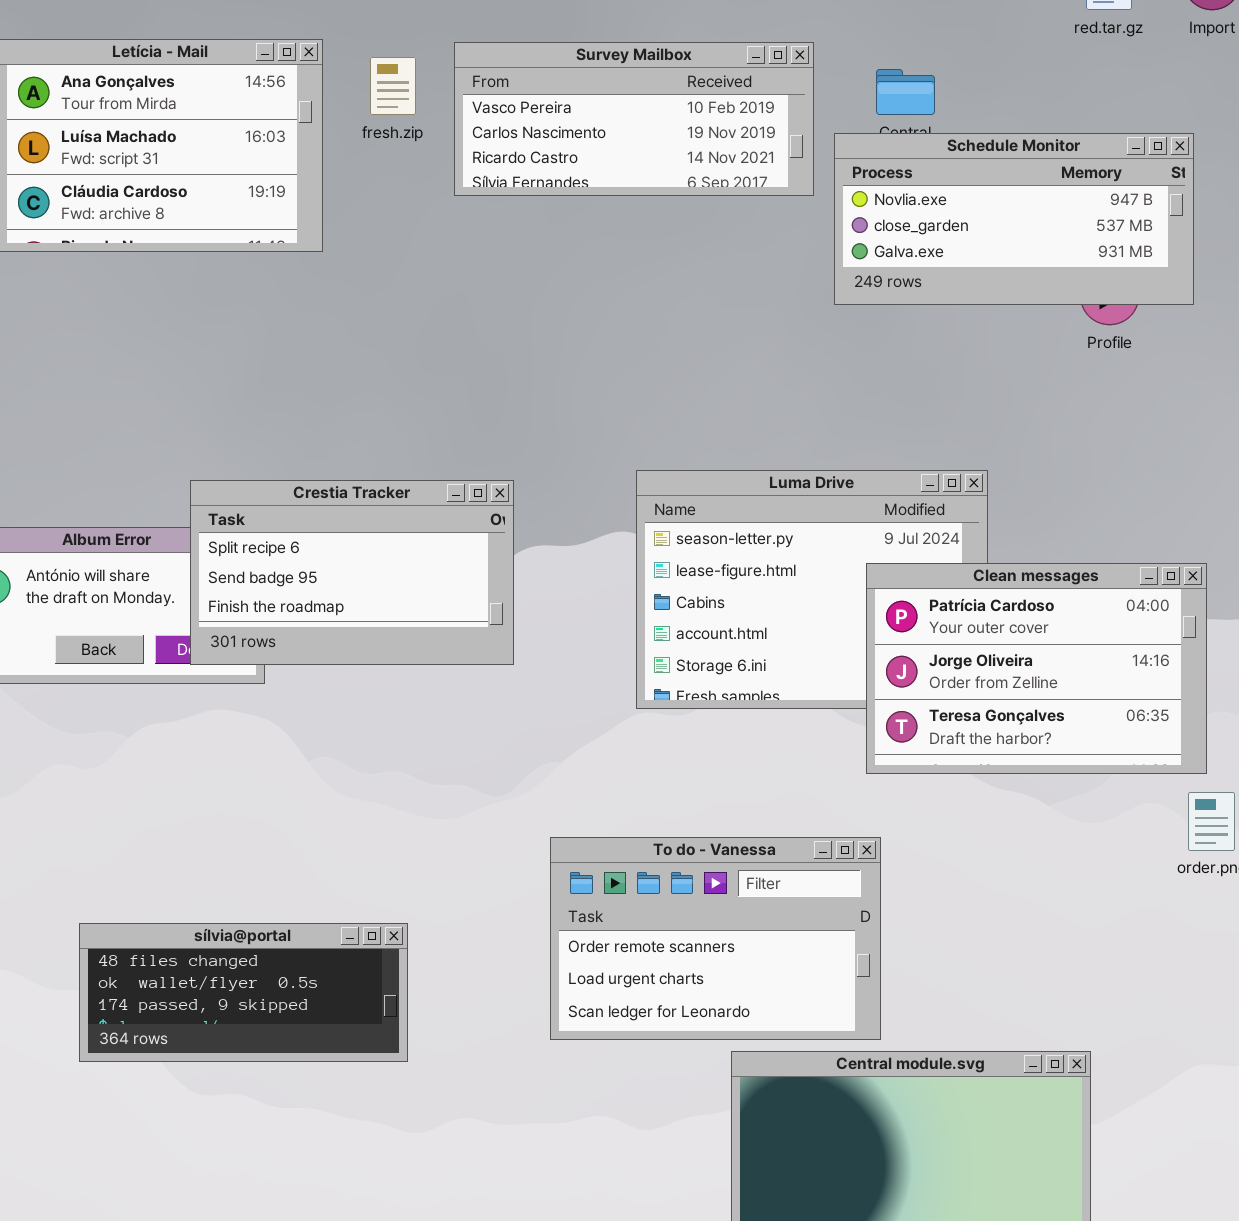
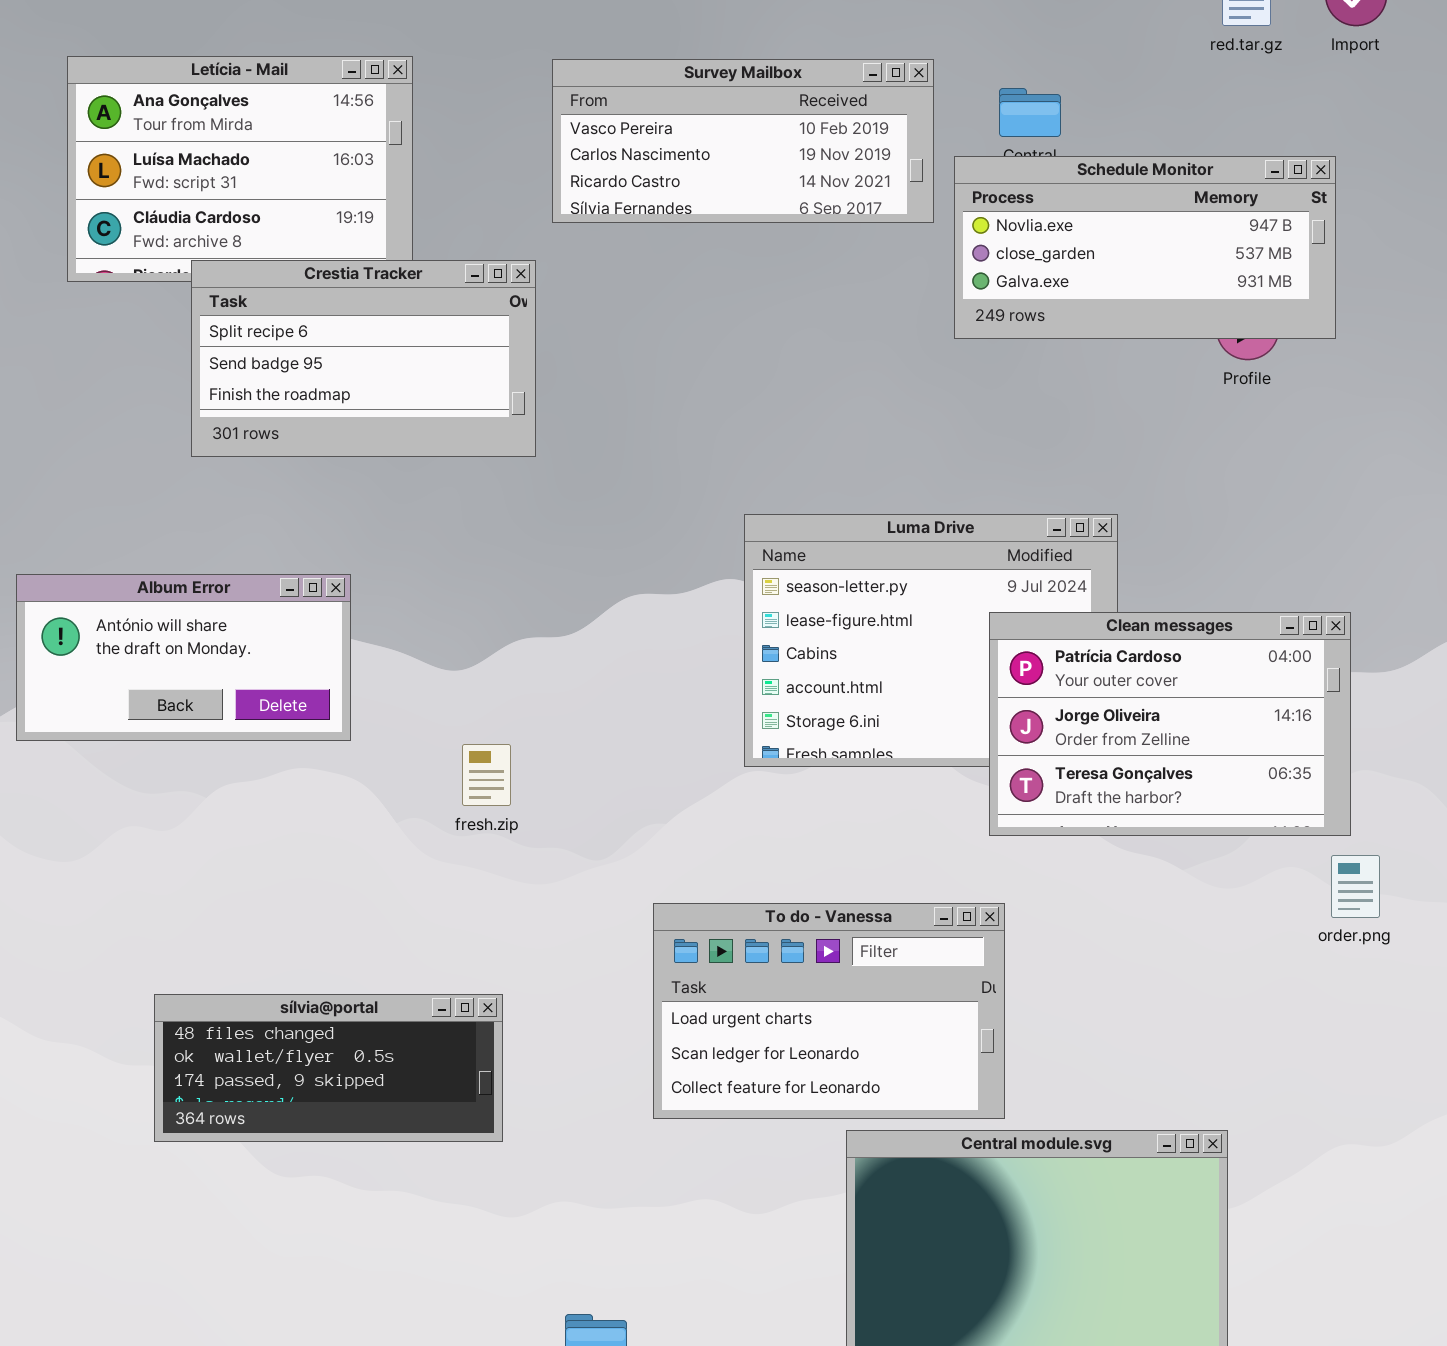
fresh.zip: [370,57,416,115] -> [462,744,511,806], moved
Crestia Tracker: [190,480,514,665] -> [191,260,536,457], moved
To do - Vanessa: [550,837,881,1040] -> [653,903,1005,1119], scrolled down 1 row

